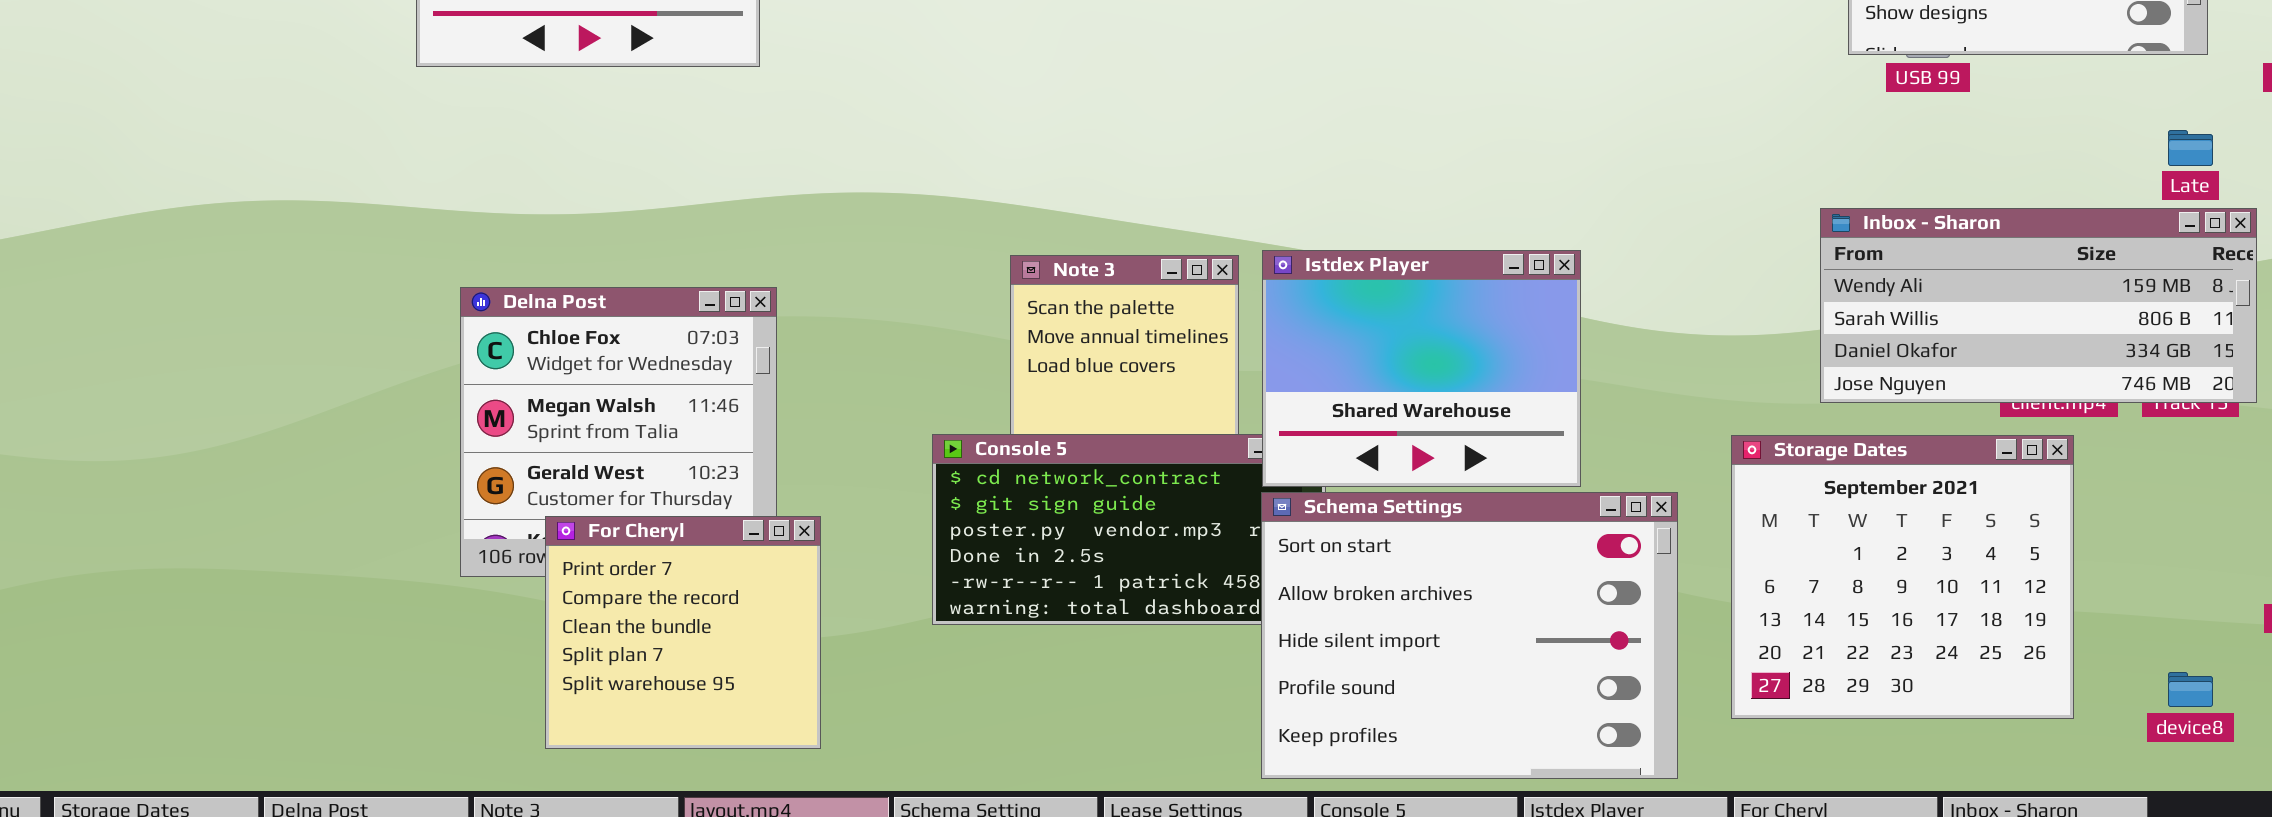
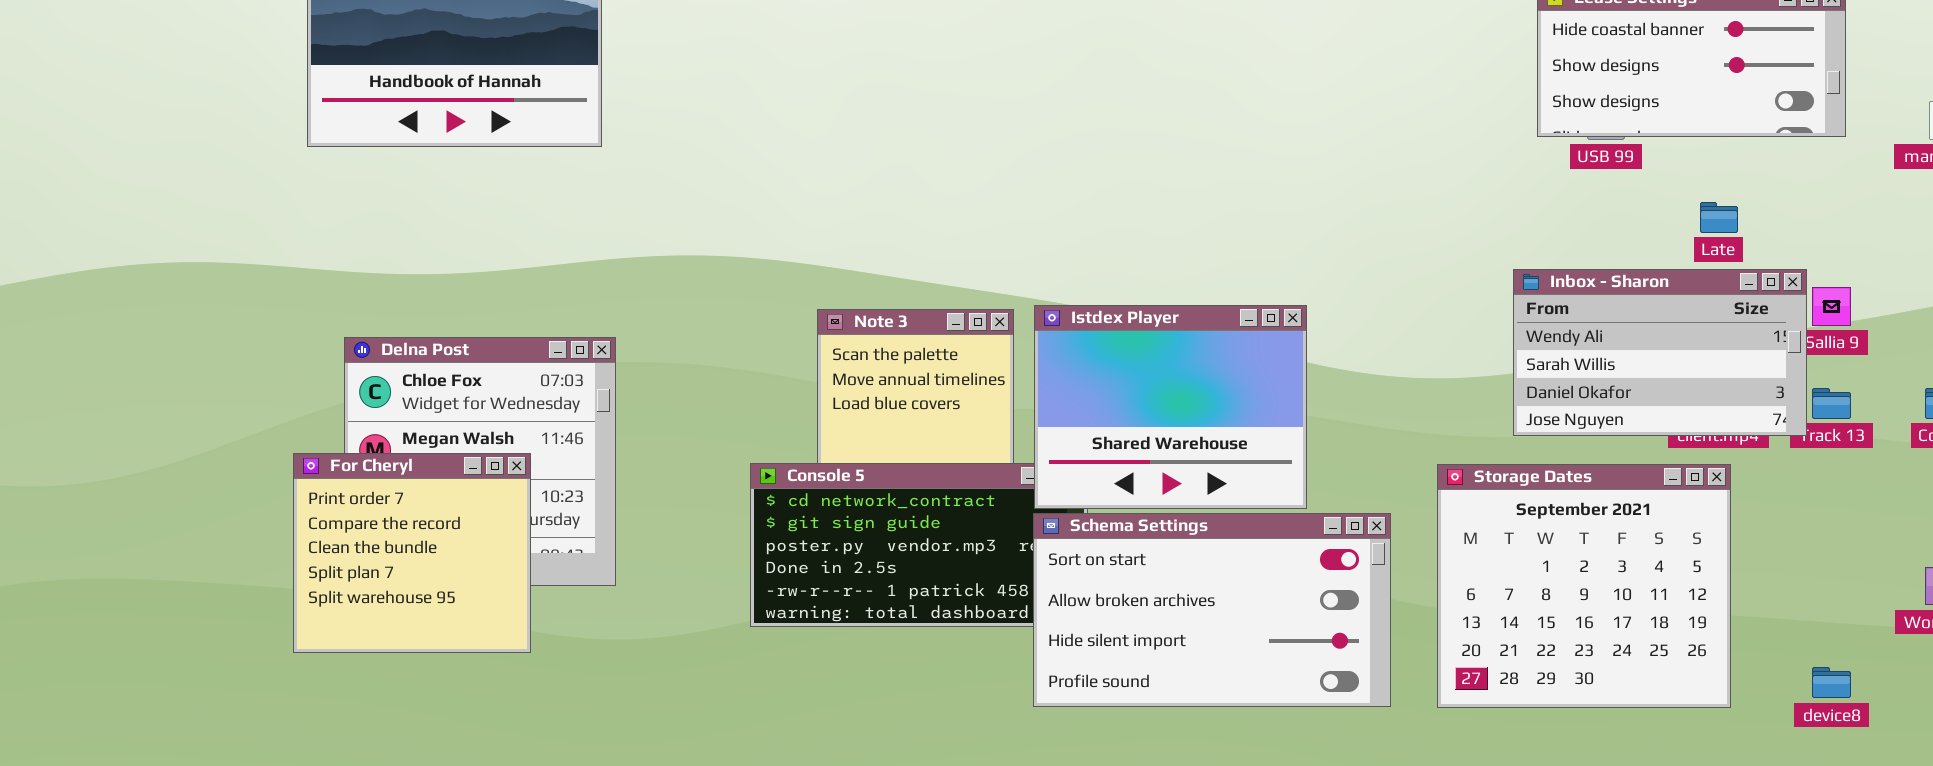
Late: [2168,130,2213,166] -> [1700,202,1738,233], moved
Inbox - Sharon: [1820,208,2257,403] -> [1513,269,1807,436], resized
Schema Settings: [1261,492,1678,779] -> [1033,513,1391,707], resized
For Cheryl: [545,516,821,749] -> [293,453,531,653], moved

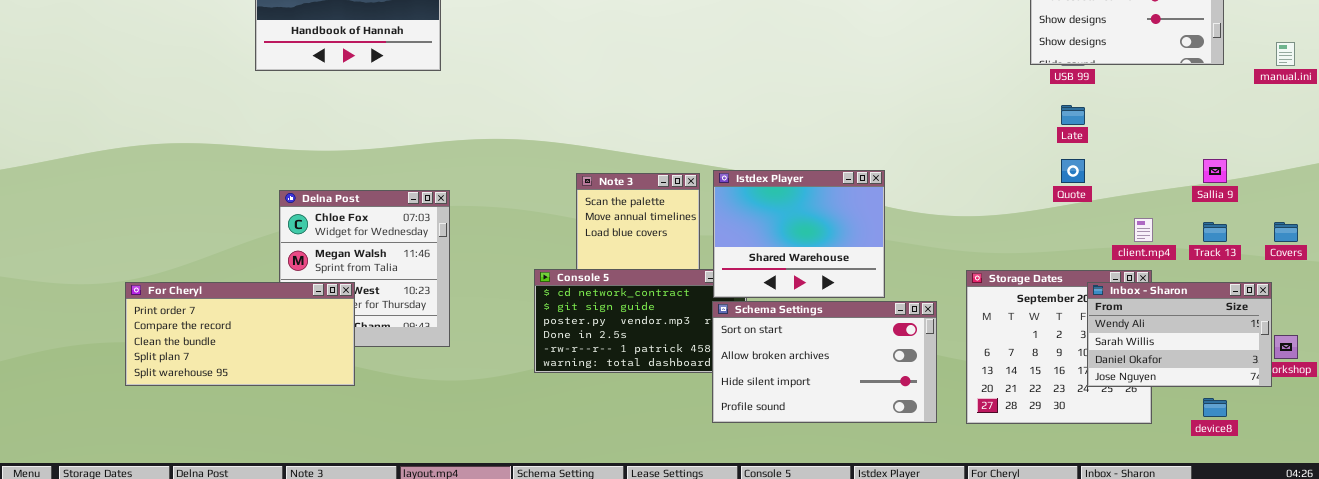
Late: [1700,202,1738,233] -> [1061,105,1085,125], moved
Inbox - Sharon: [1513,269,1807,436] -> [1087,282,1272,387], moved
For Cheryl: [293,453,531,653] -> [125,282,355,386], moved, resized

